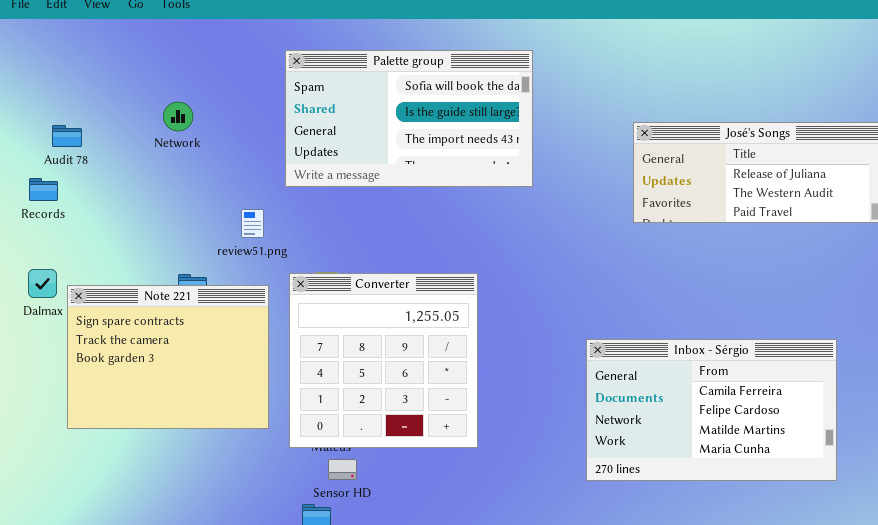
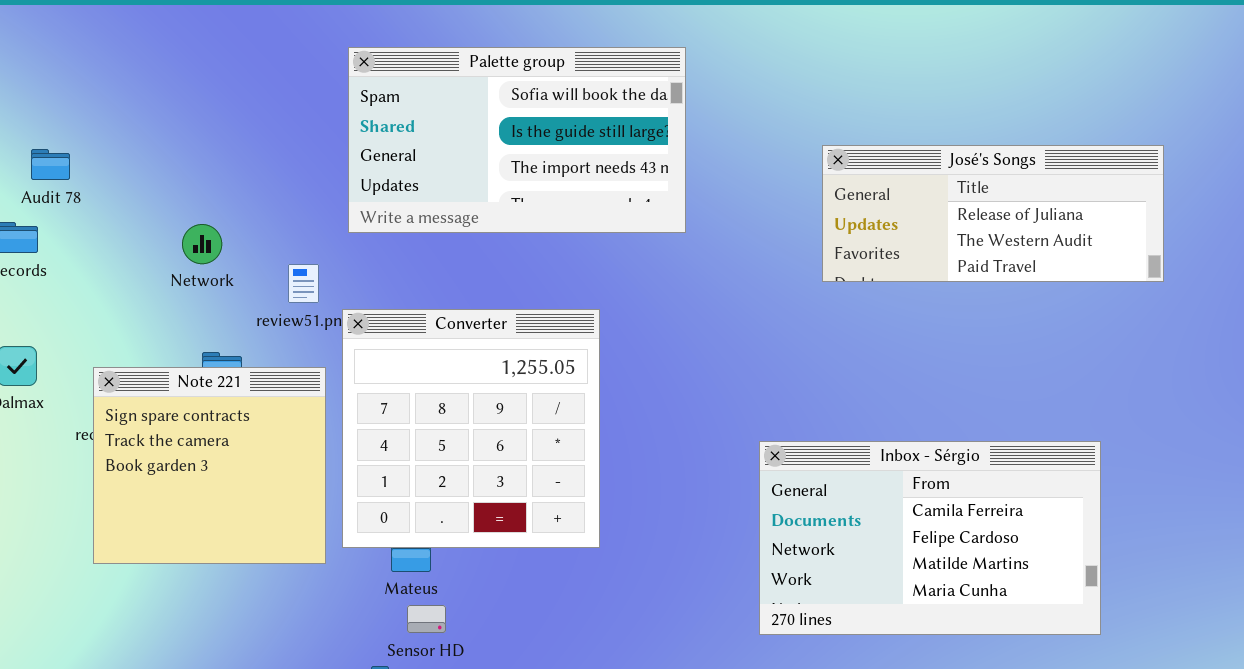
Network: [163,102,193,131] -> [182,224,222,264], moved
Converter: [289,273,478,448] -> [342,309,600,548], moved
Note 221: [67,285,269,429] -> [93,367,326,564], resized

